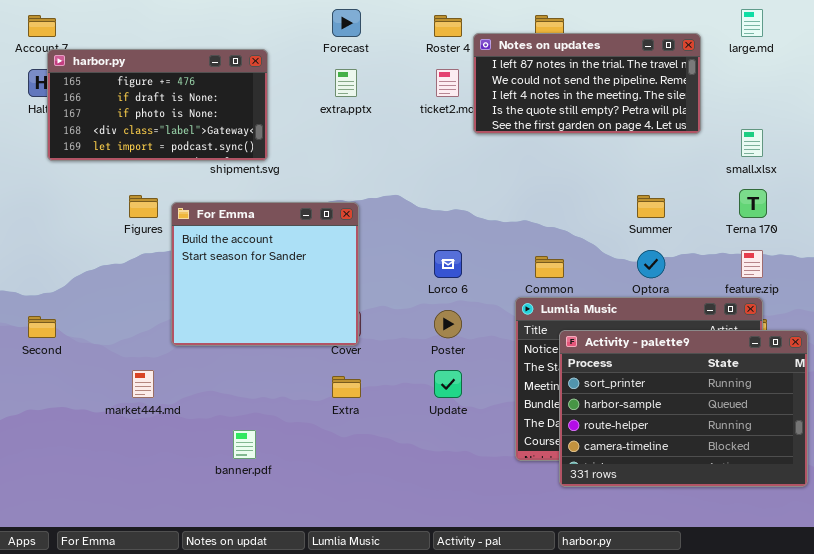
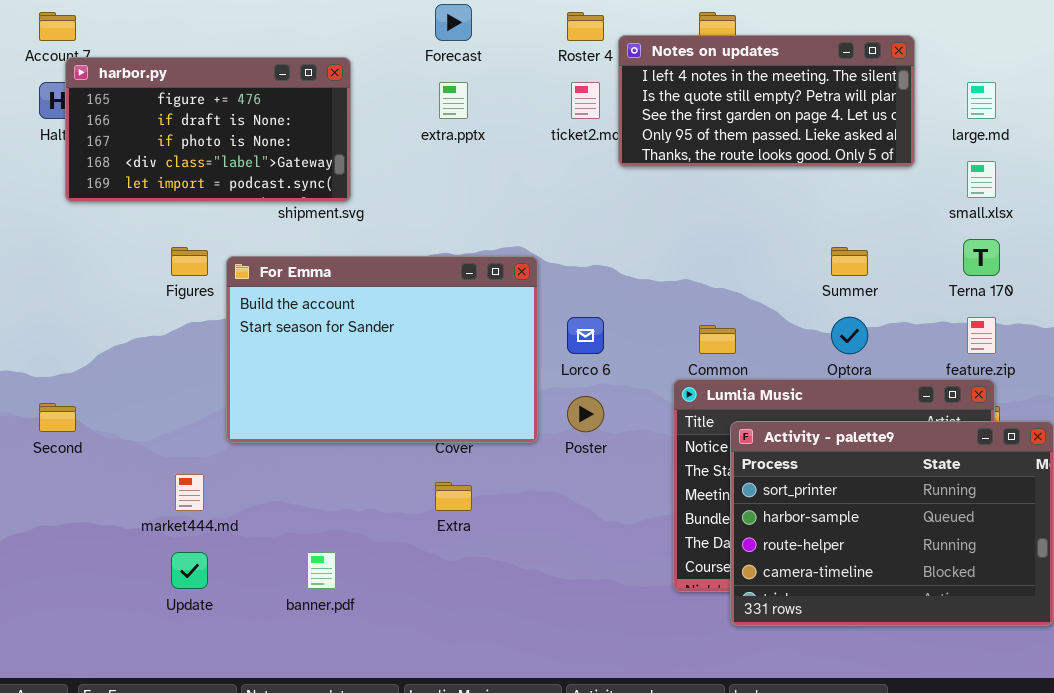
large.md: [741,9,763,37] -> [967,82,996,119], moved
Notes on updates: [473,33,701,134] -> [618,35,915,167], scrolled down 2 rows
For Emma: [171,202,359,346] -> [226,256,538,443], resized
Update: [434,370,462,398] -> [171,552,208,589], moved

